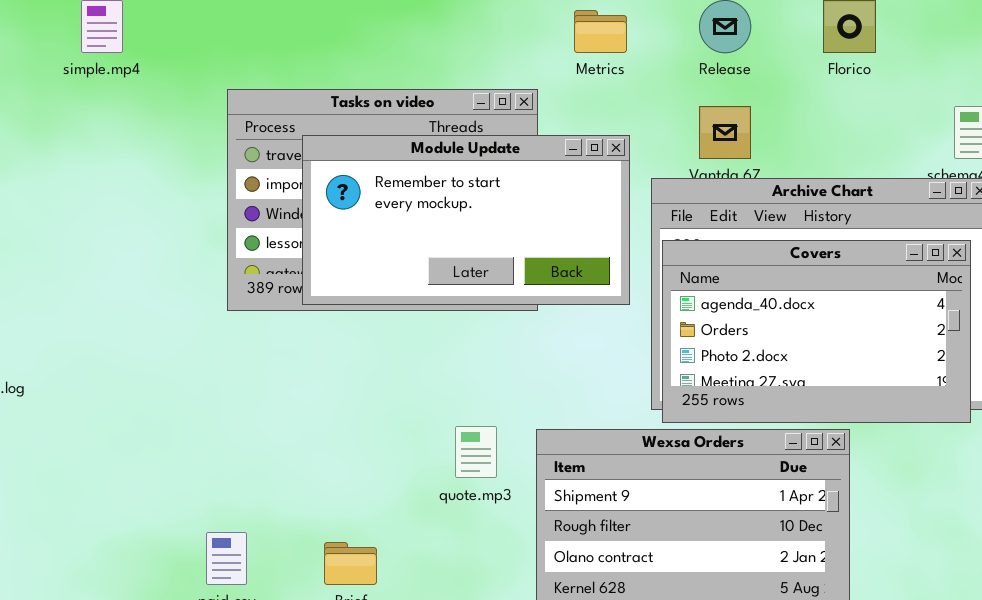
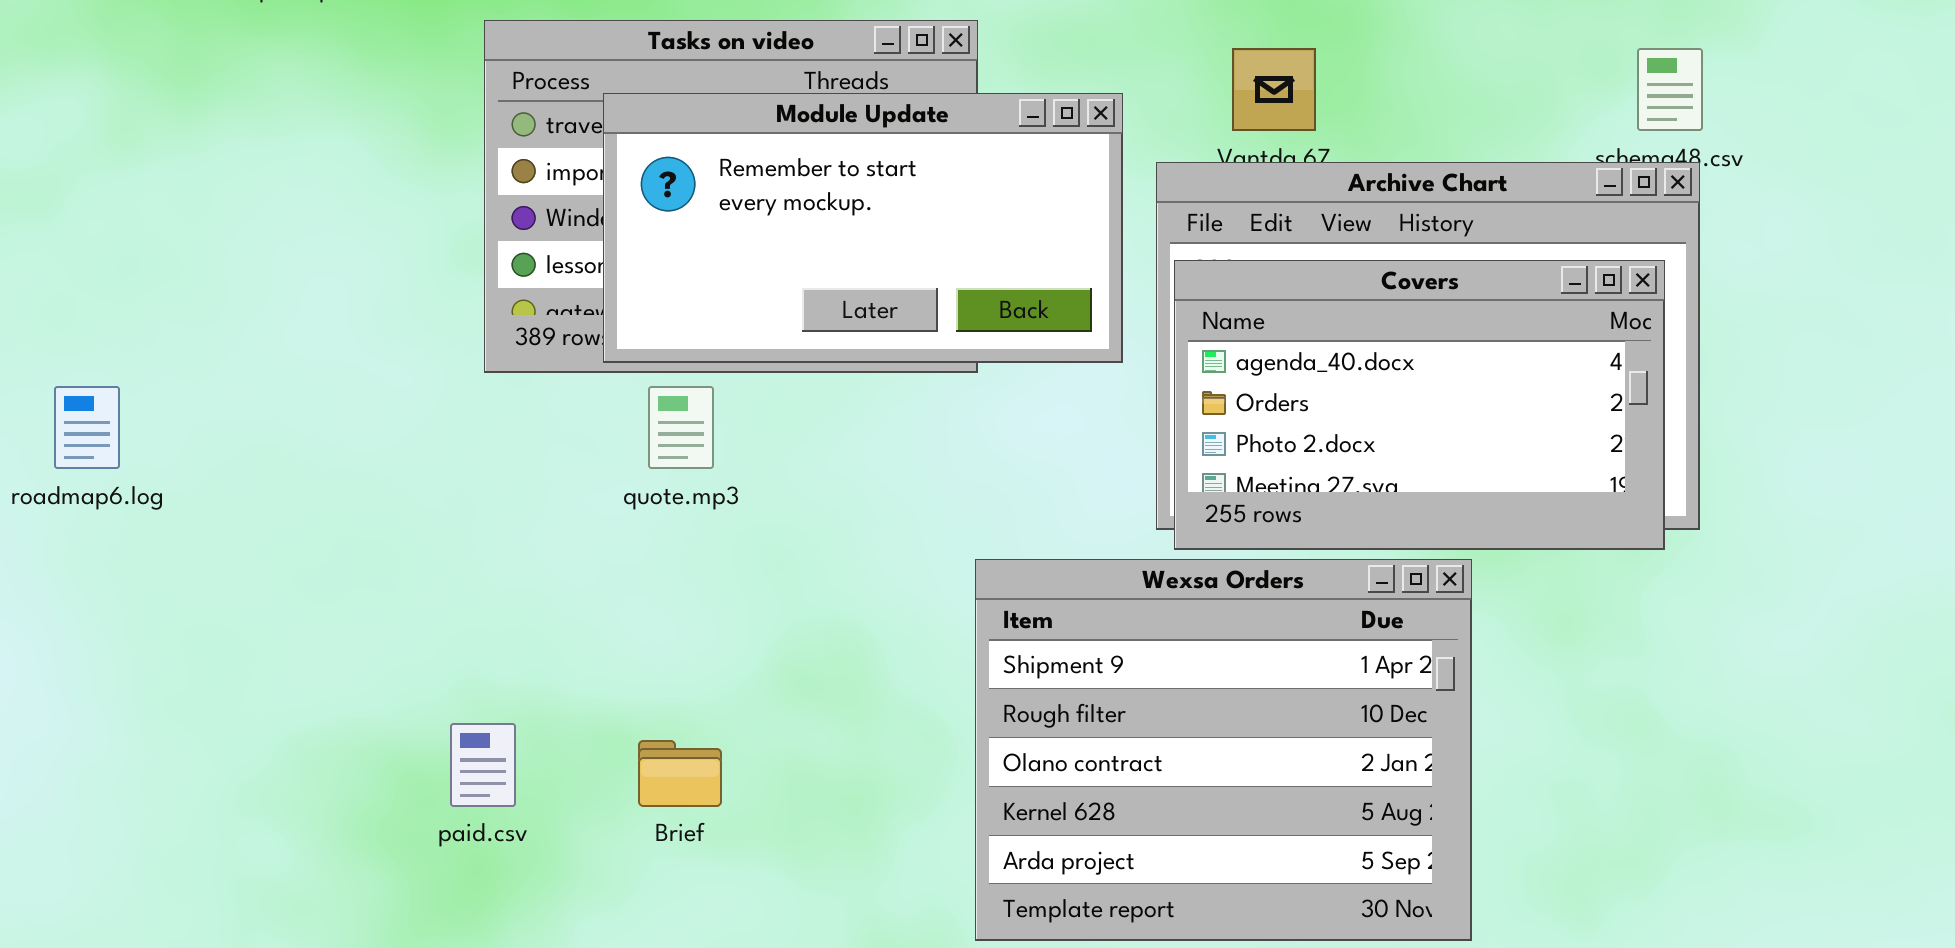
quote.mp3: [455,426,497,478] -> [648,386,714,469], moved

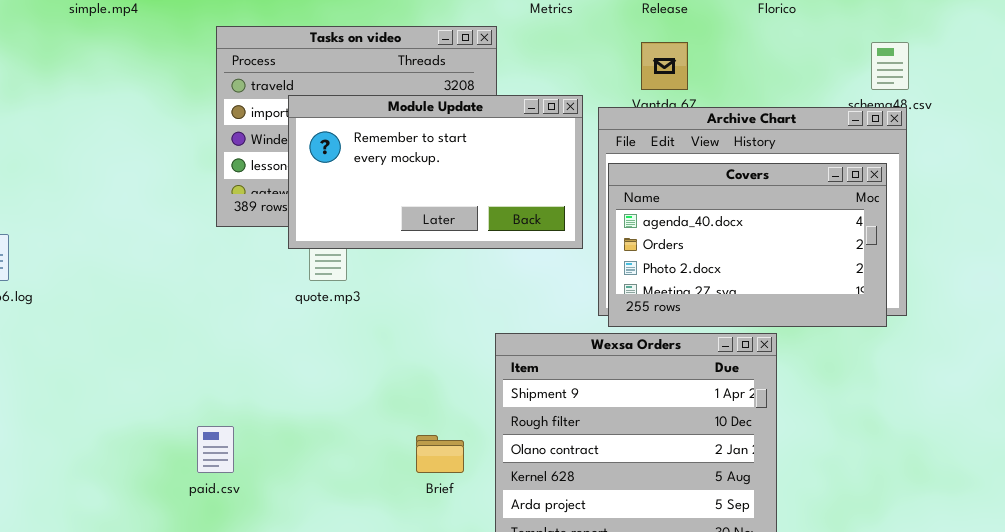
Module Update: [603,93,1123,363] -> [288,95,583,249], moved
Brief: [638,740,722,807] -> [416,435,464,473], moved

